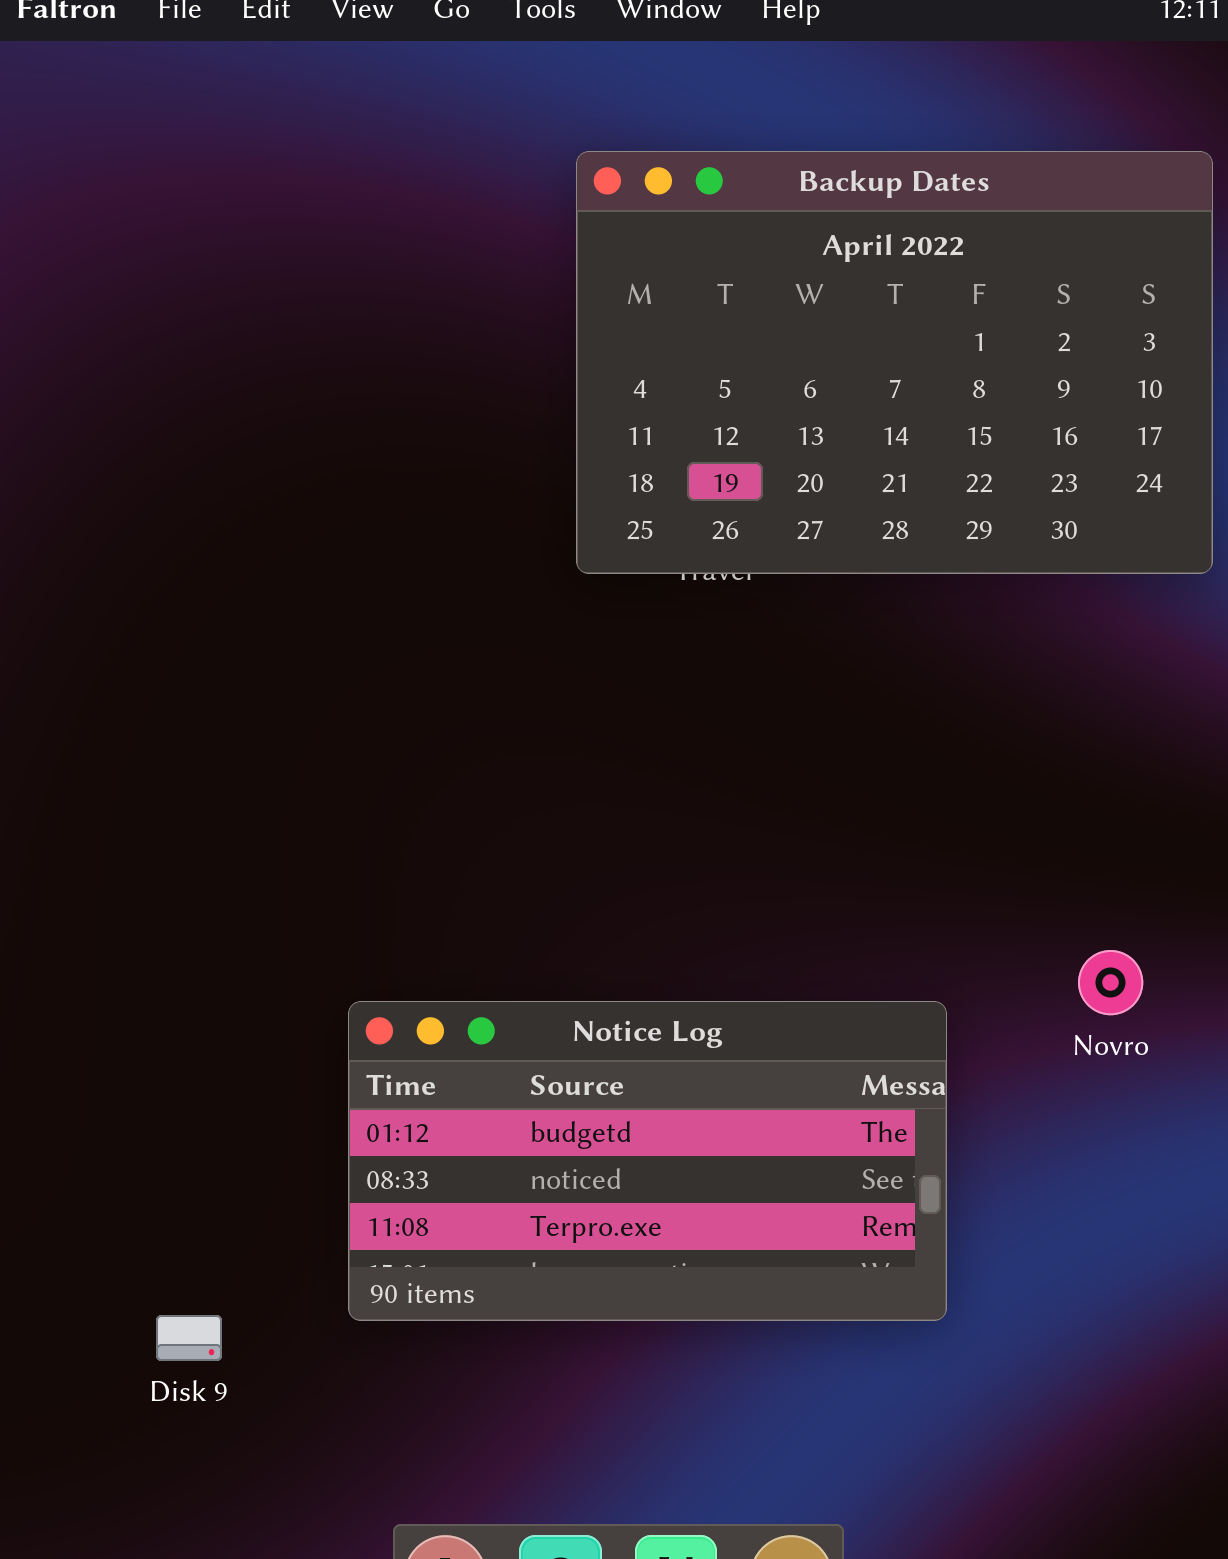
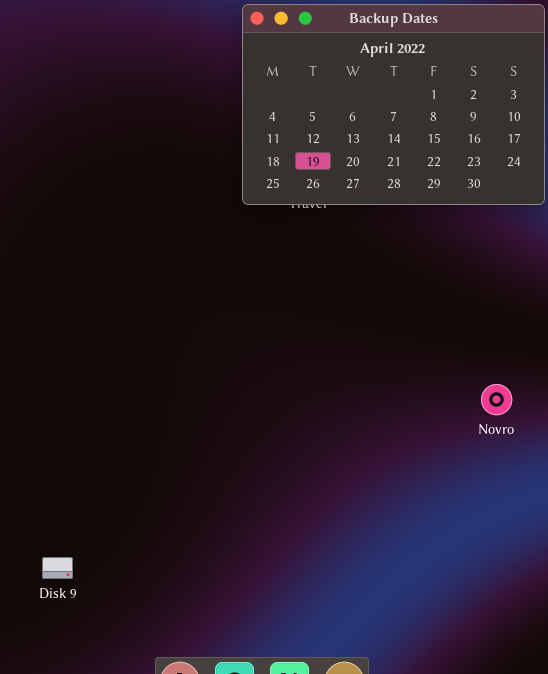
Notice Log: [348,1001,947,1321] -> none, closed

